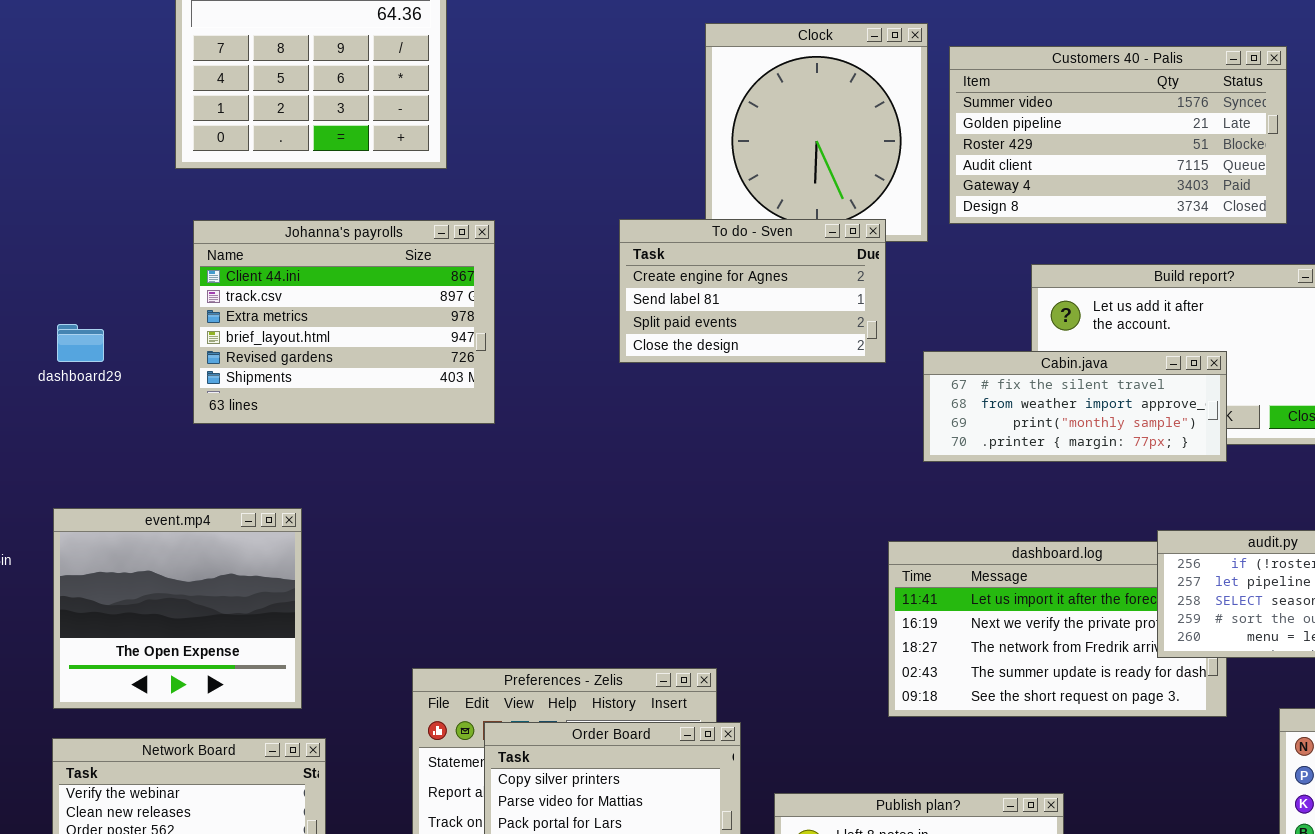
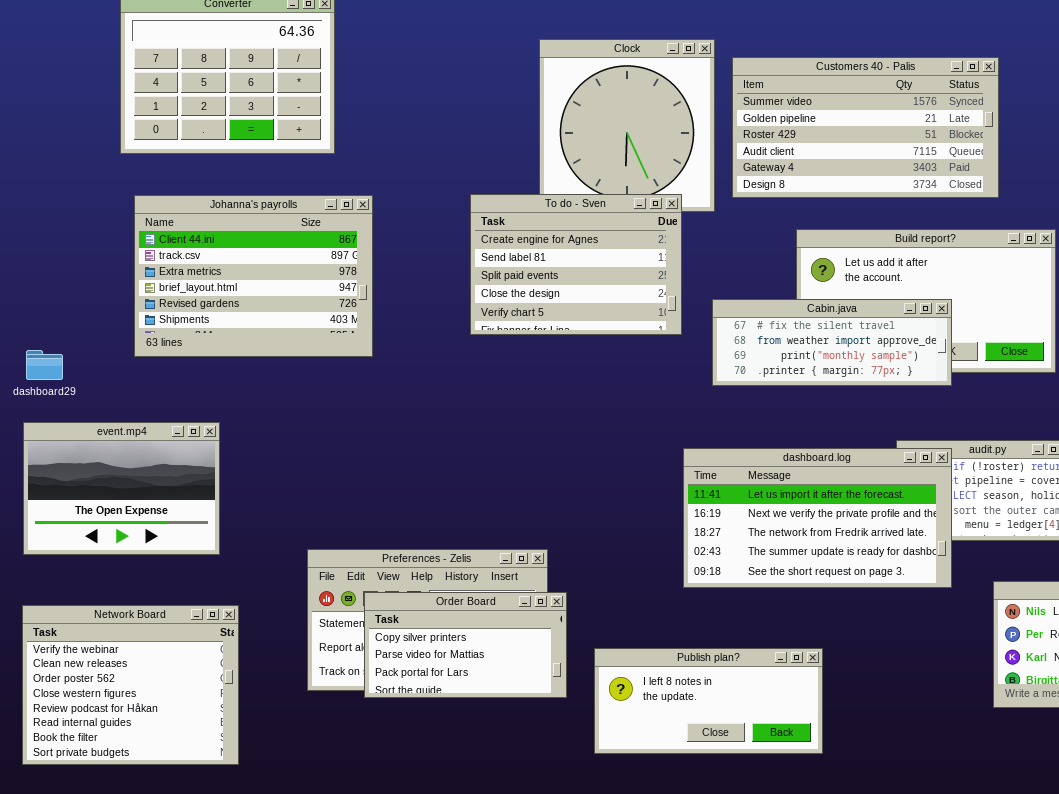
To do - Sven: [619,219,886,363] -> [470,194,682,335], resized
dashboard29: [57,324,104,362] -> [26,350,63,380], moved
event.mp4: [53,508,302,709] -> [23,422,220,555], resized
dashboard.log: [888,541,1227,717] -> [683,448,952,588], raised

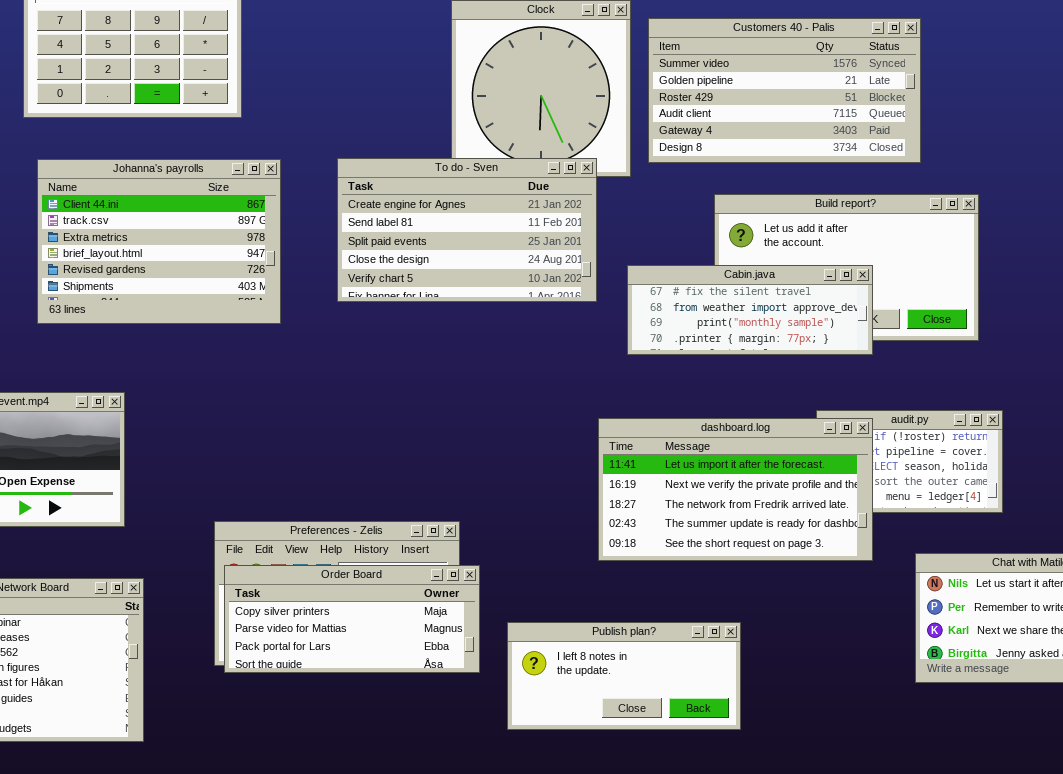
To do - Sven: [470,194,682,335] -> [337,158,597,302], resized
Order Board: [364,592,567,698] -> [224,565,480,673], resized

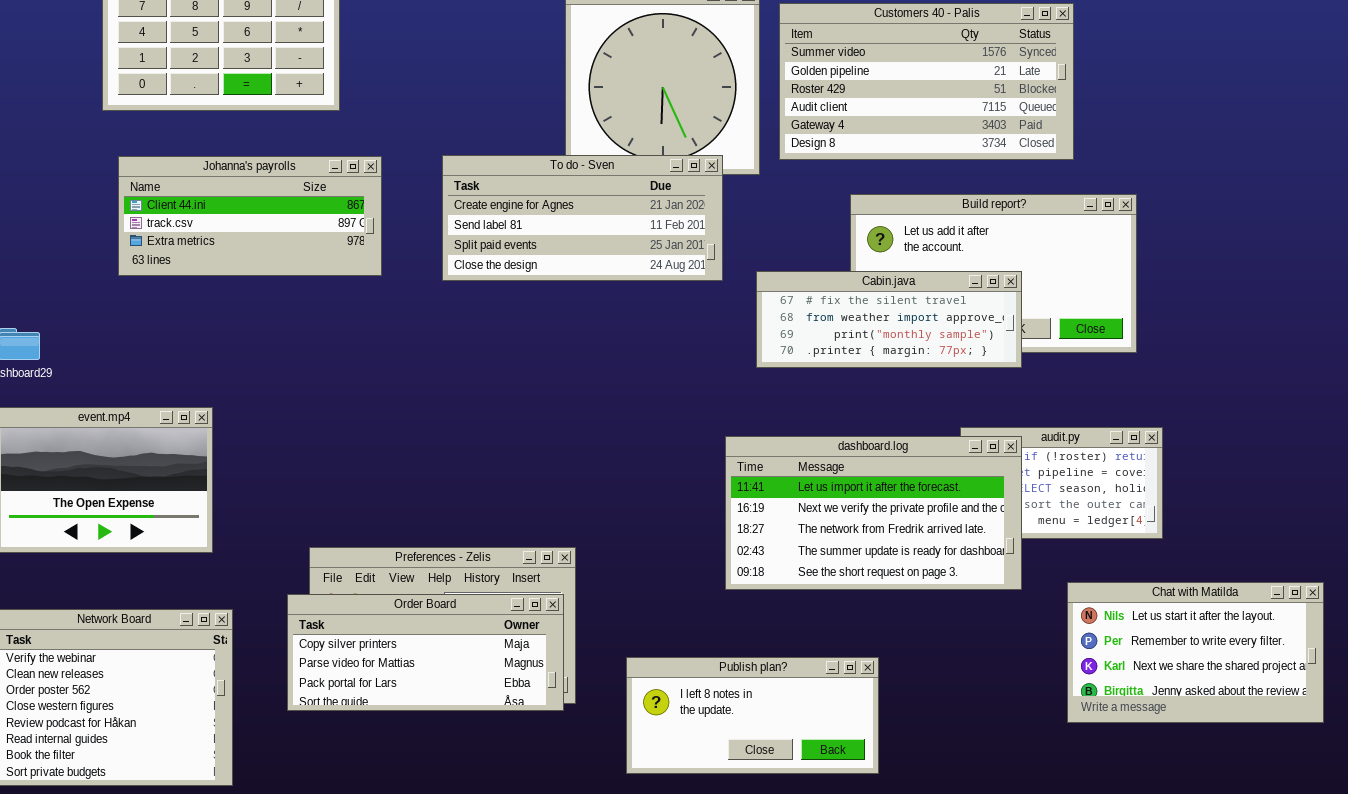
To do - Sven: [337,158,597,302] -> [442,155,723,281], resized
Johanna's payrolls: [37,159,281,324] -> [118,156,382,276], resized
Order Board: [224,565,480,673] -> [287,594,564,711], moved

